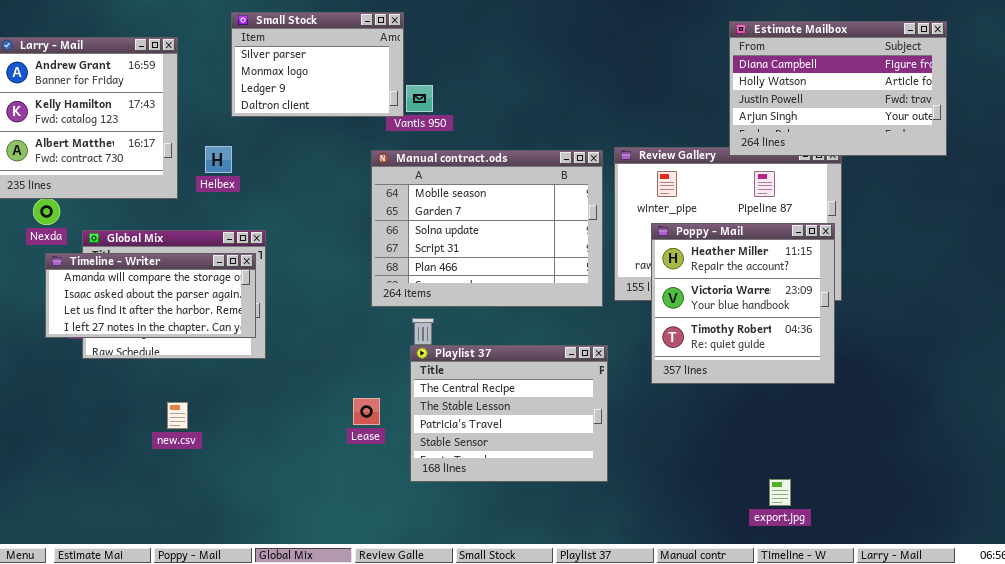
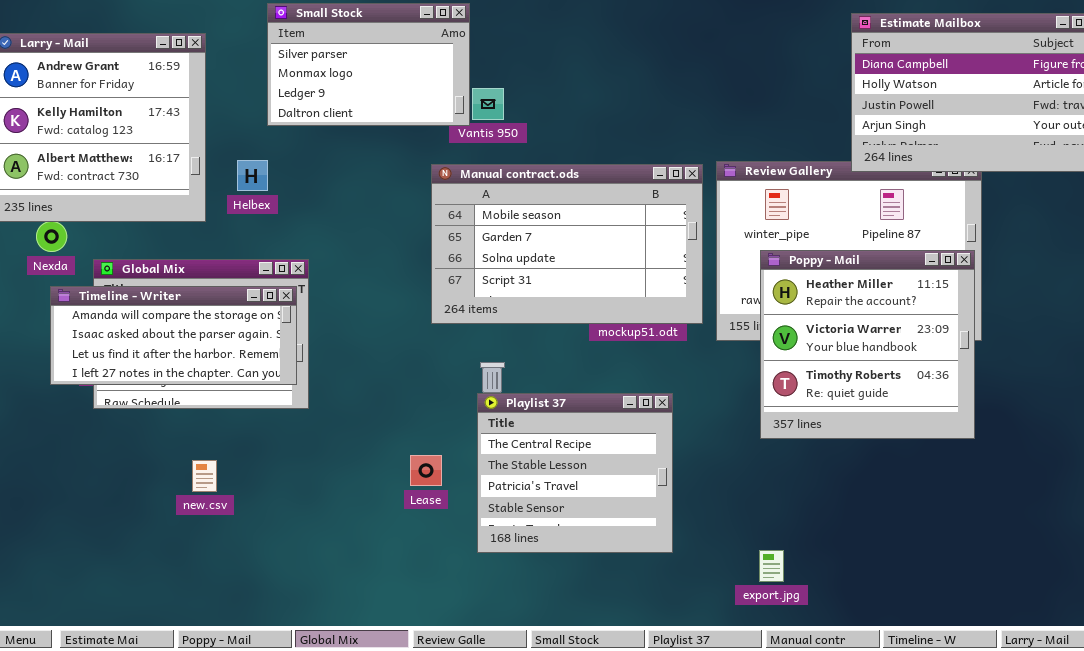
Manual contract.ods: [371,150,603,307] -> [431,164,703,324], resized
Playlist 37: [410,345,608,482] -> [477,393,673,553], resized
export.jpg: [769,479,791,506] -> [759,550,784,582], moved

